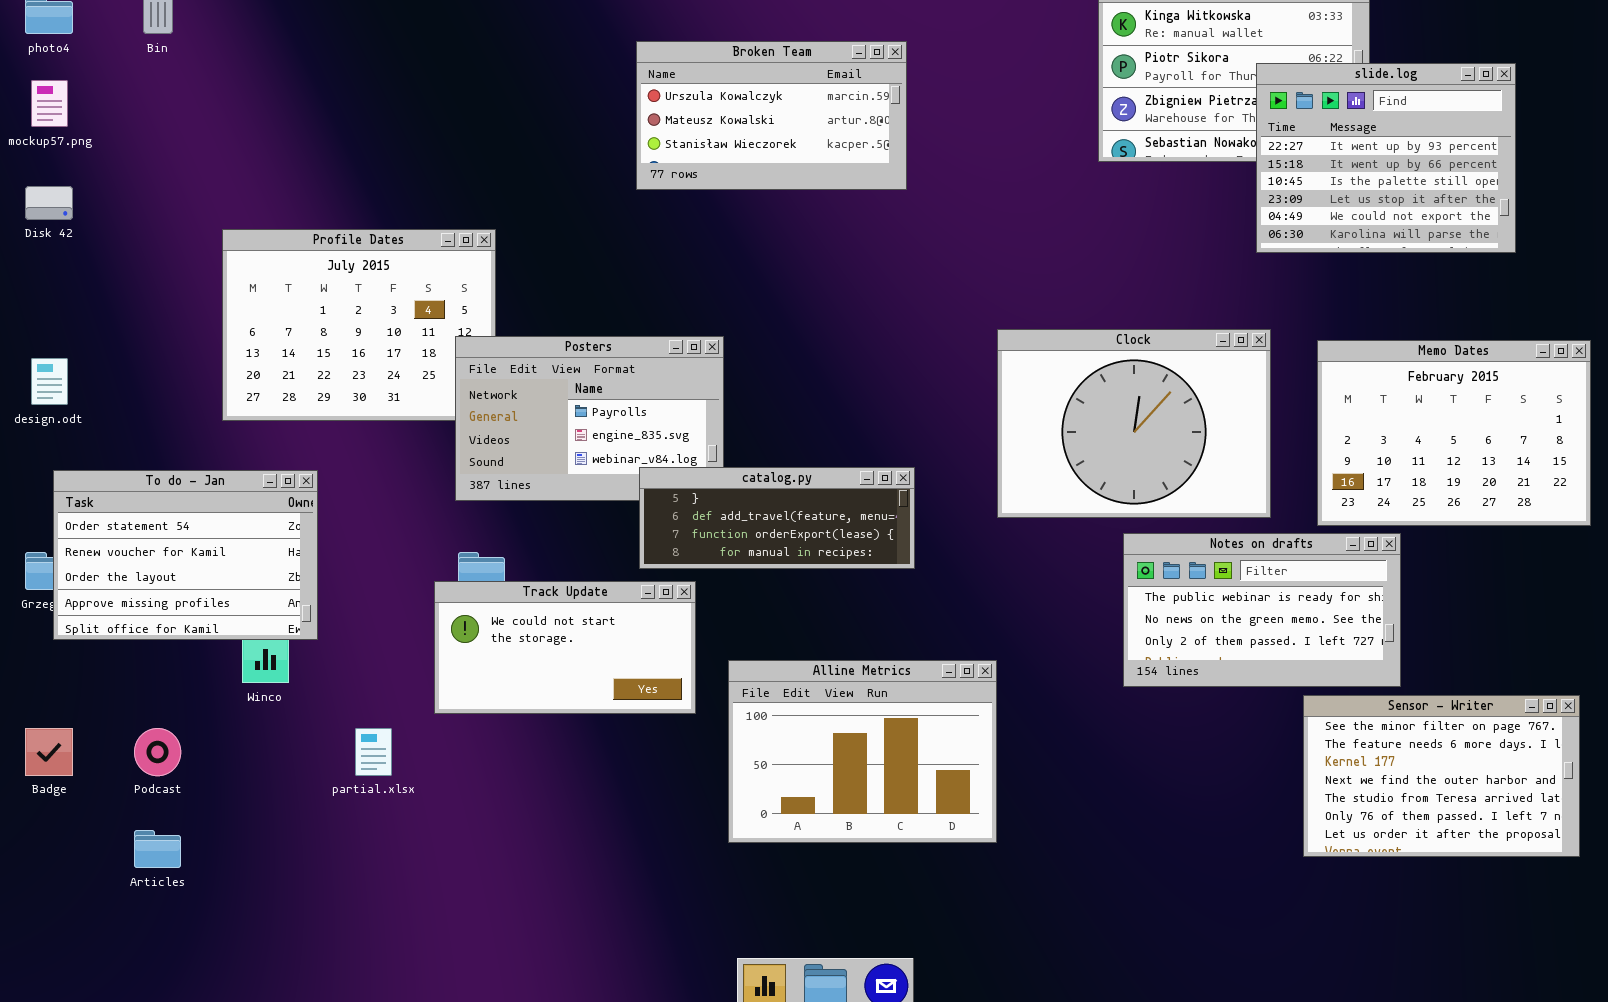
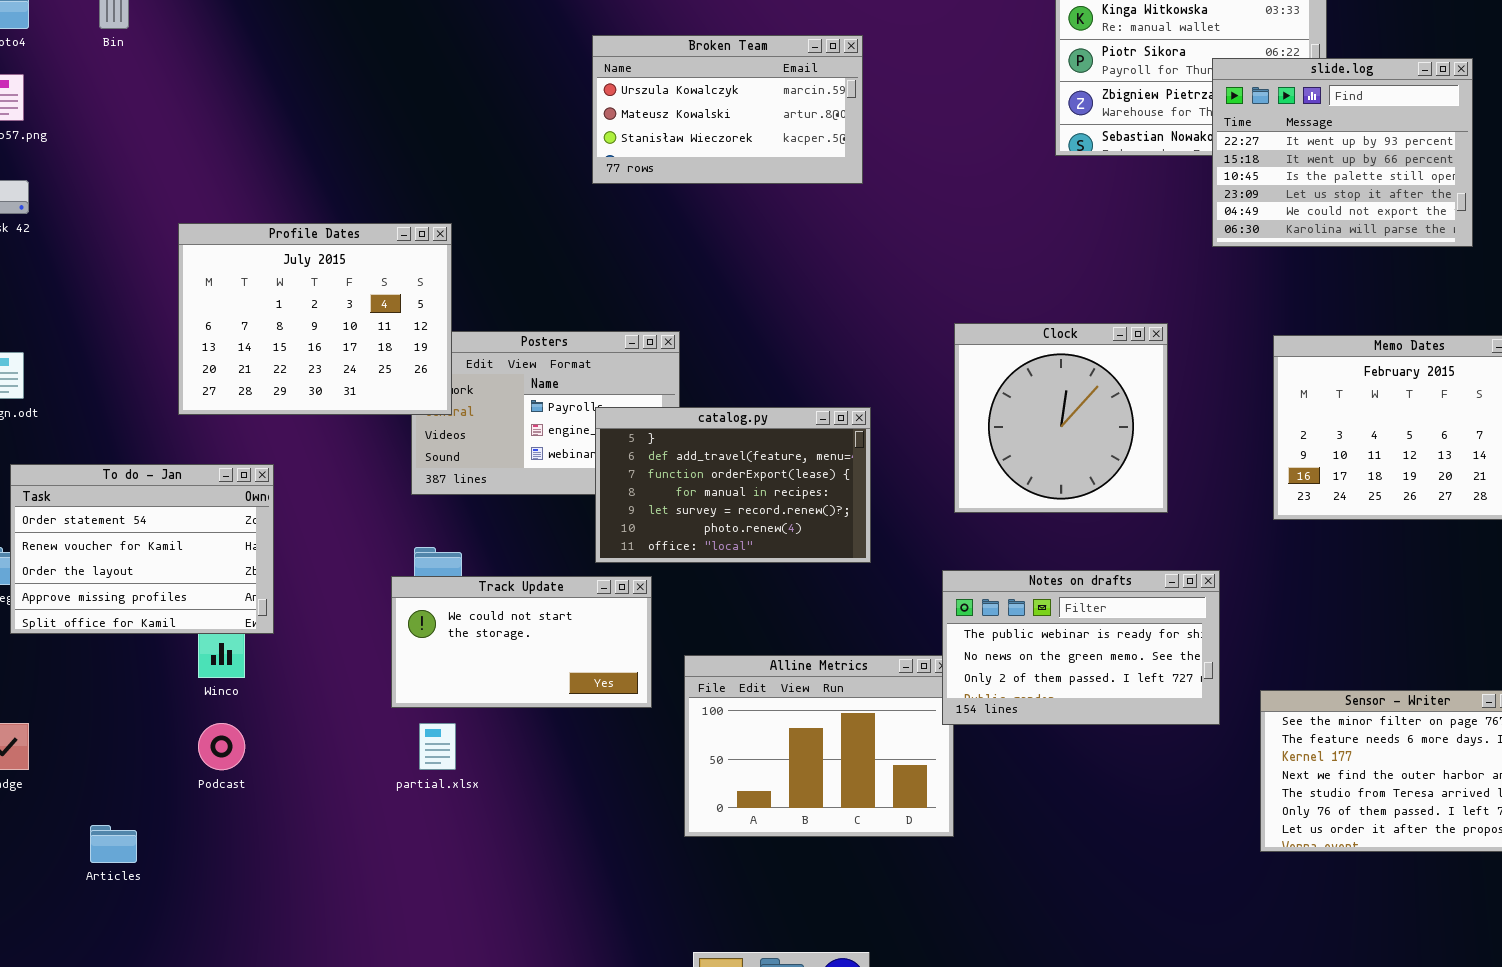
Profile Dates: [222,229,496,421] -> [178,223,452,415], raised
Clock: [997,329,1271,518] -> [954,323,1168,513], resized
catalog.py: [639,467,915,569] -> [595,407,871,563], resized
Notes on drafts: [1123,533,1401,687] -> [942,570,1220,725], moved
Podcast: [134,728,181,776] -> [198,723,245,770], moved
partial.xlsx: [355,728,392,776] -> [419,723,456,770], moved

